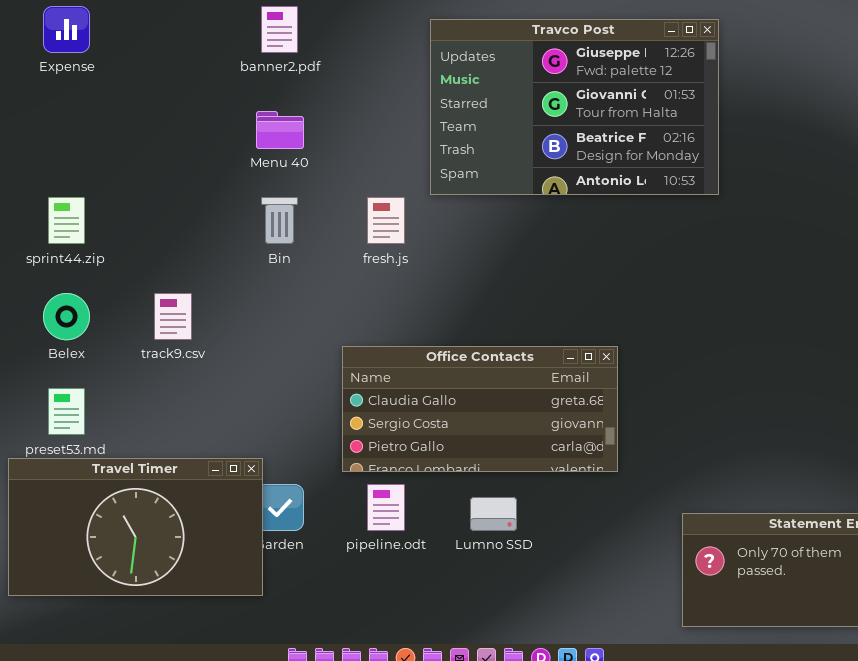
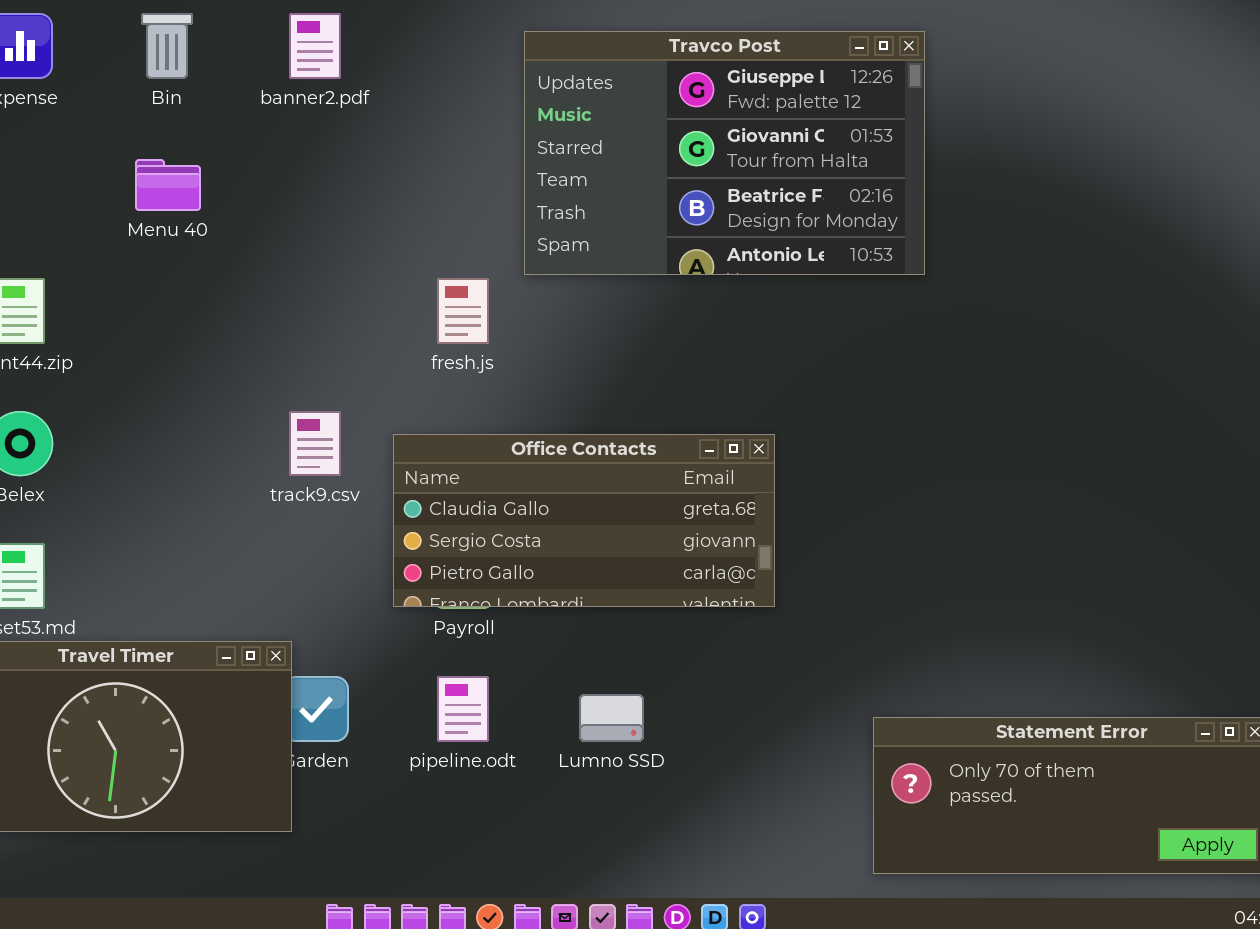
Menu 40: [256,111,304,149] -> [135,159,201,211], moved
Bin: [261,197,298,244] -> [141,13,193,79], moved
track9.csv: [154,293,192,340] -> [289,411,341,476], moved
Office Contacts: [342,346,618,472] -> [393,434,775,607], moved

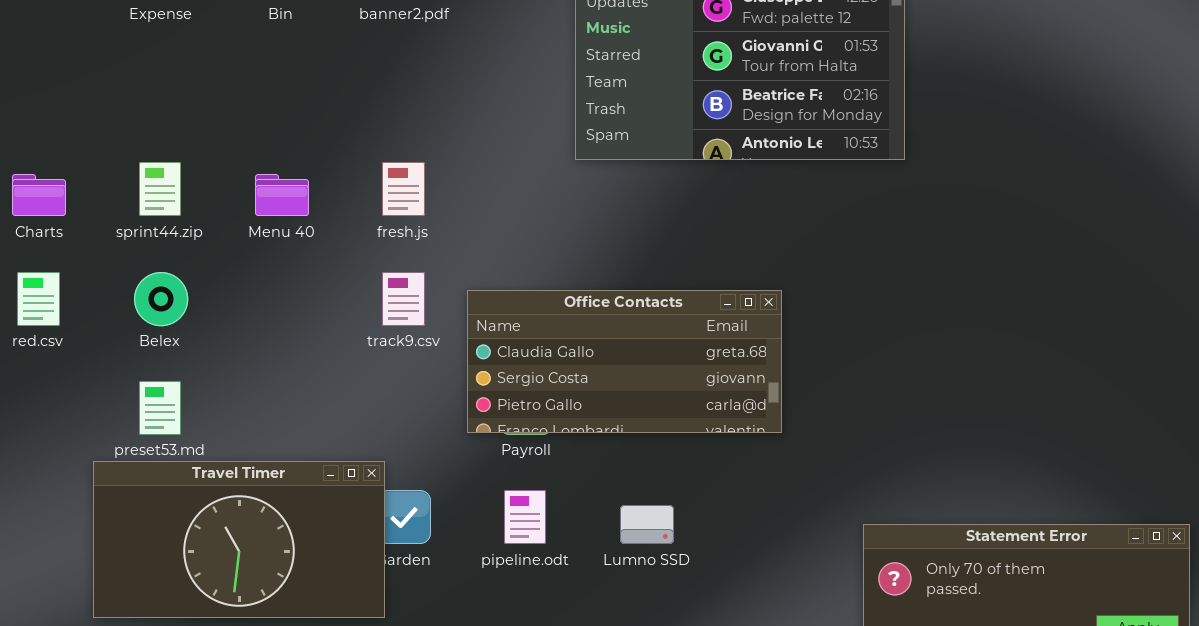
Menu 40: [135,159,201,211] -> [255,174,309,216], moved
fresh.js: [437,278,489,344] -> [382,162,425,216], moved

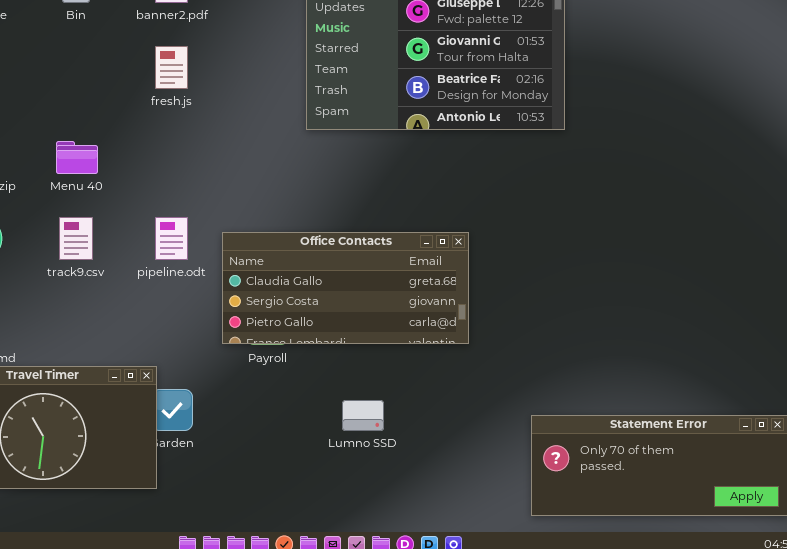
fresh.js: [382,162,425,216] -> [155,46,188,89], moved
track9.csv: [382,272,425,326] -> [59,217,93,260], moved
pipeline.odt: [504,490,546,544] -> [155,217,188,260], moved

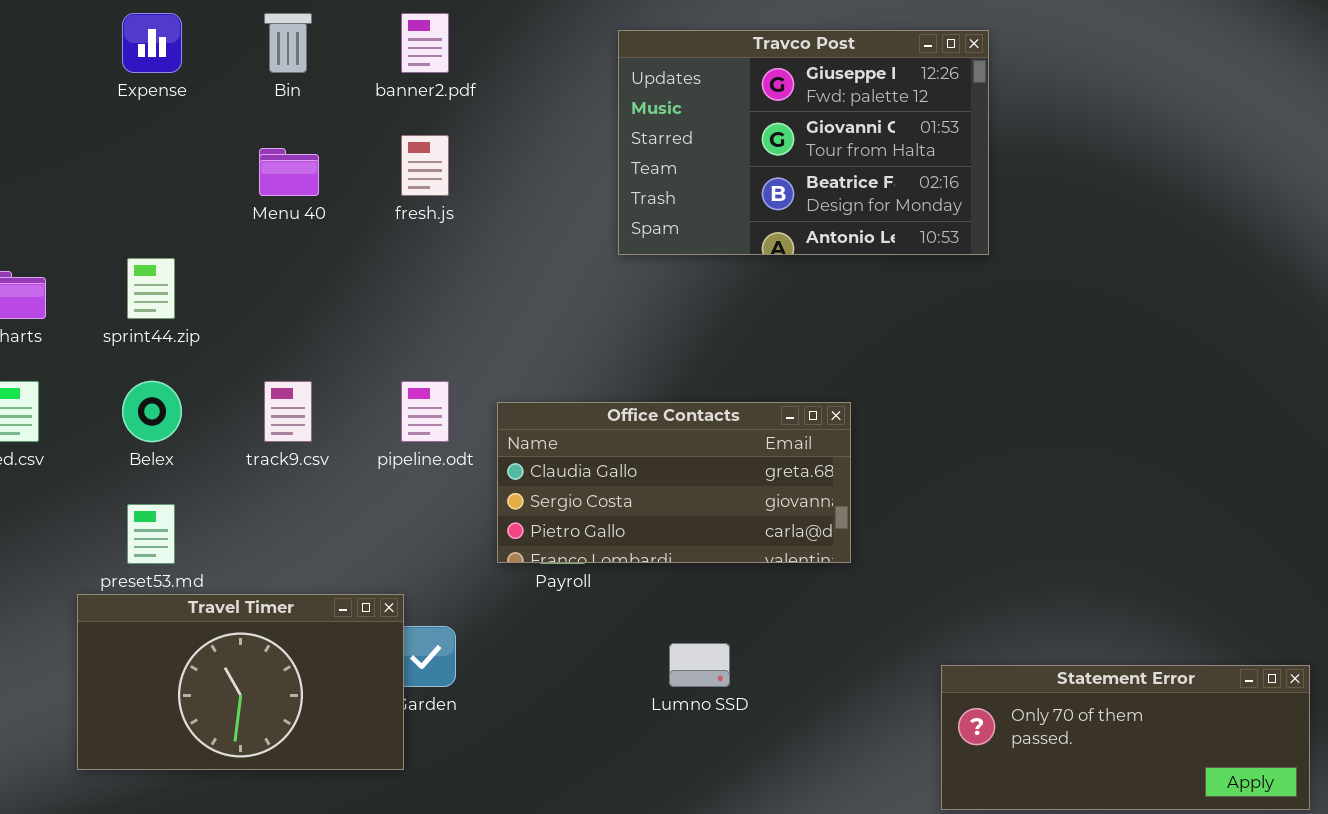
Menu 40: [56,141,98,174] -> [259,148,319,196], moved

